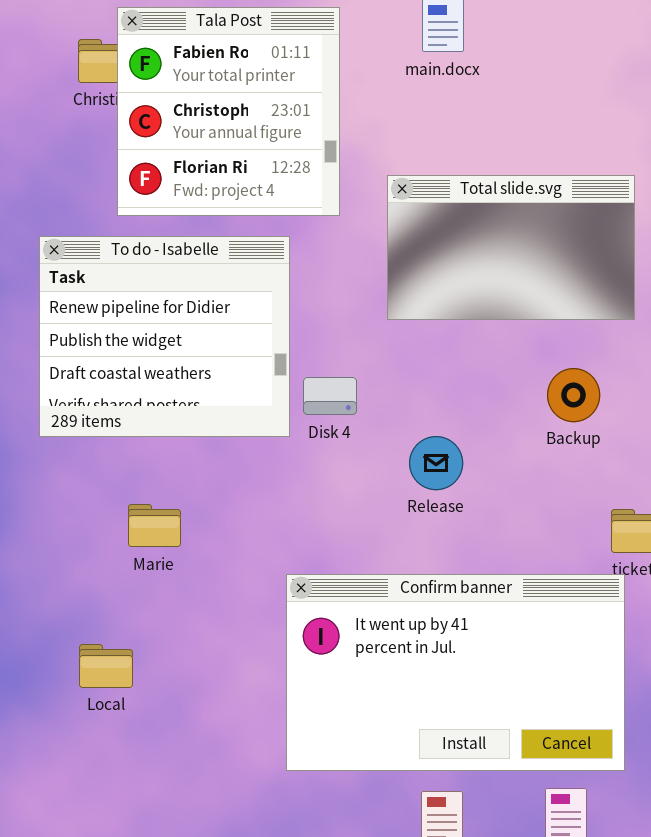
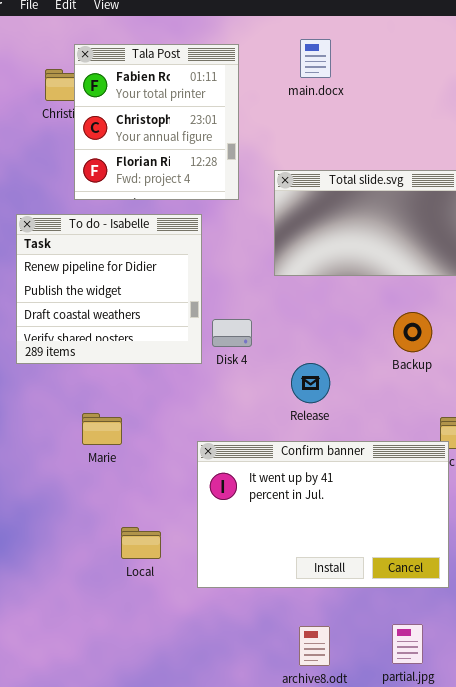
Confirm banner: [286,574,625,771] -> [197,441,449,588], moved
Local: [79,644,133,688] -> [121,527,161,559], moved

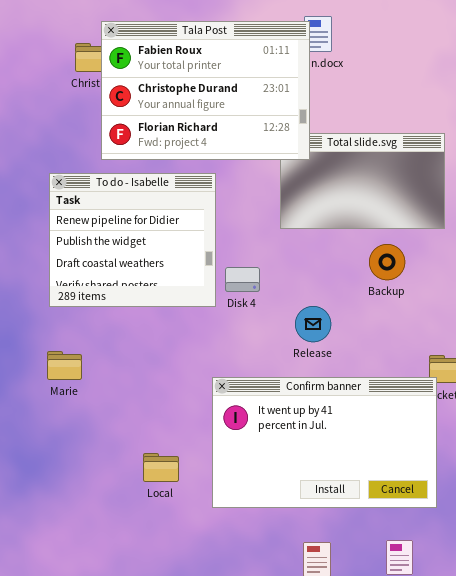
Tala Post: [74,44,239,200] -> [101,21,310,160], resized
Backup: [393,312,432,352] -> [369,244,405,280], moved
Marie: [82,413,122,445] -> [47,351,82,380], moved

